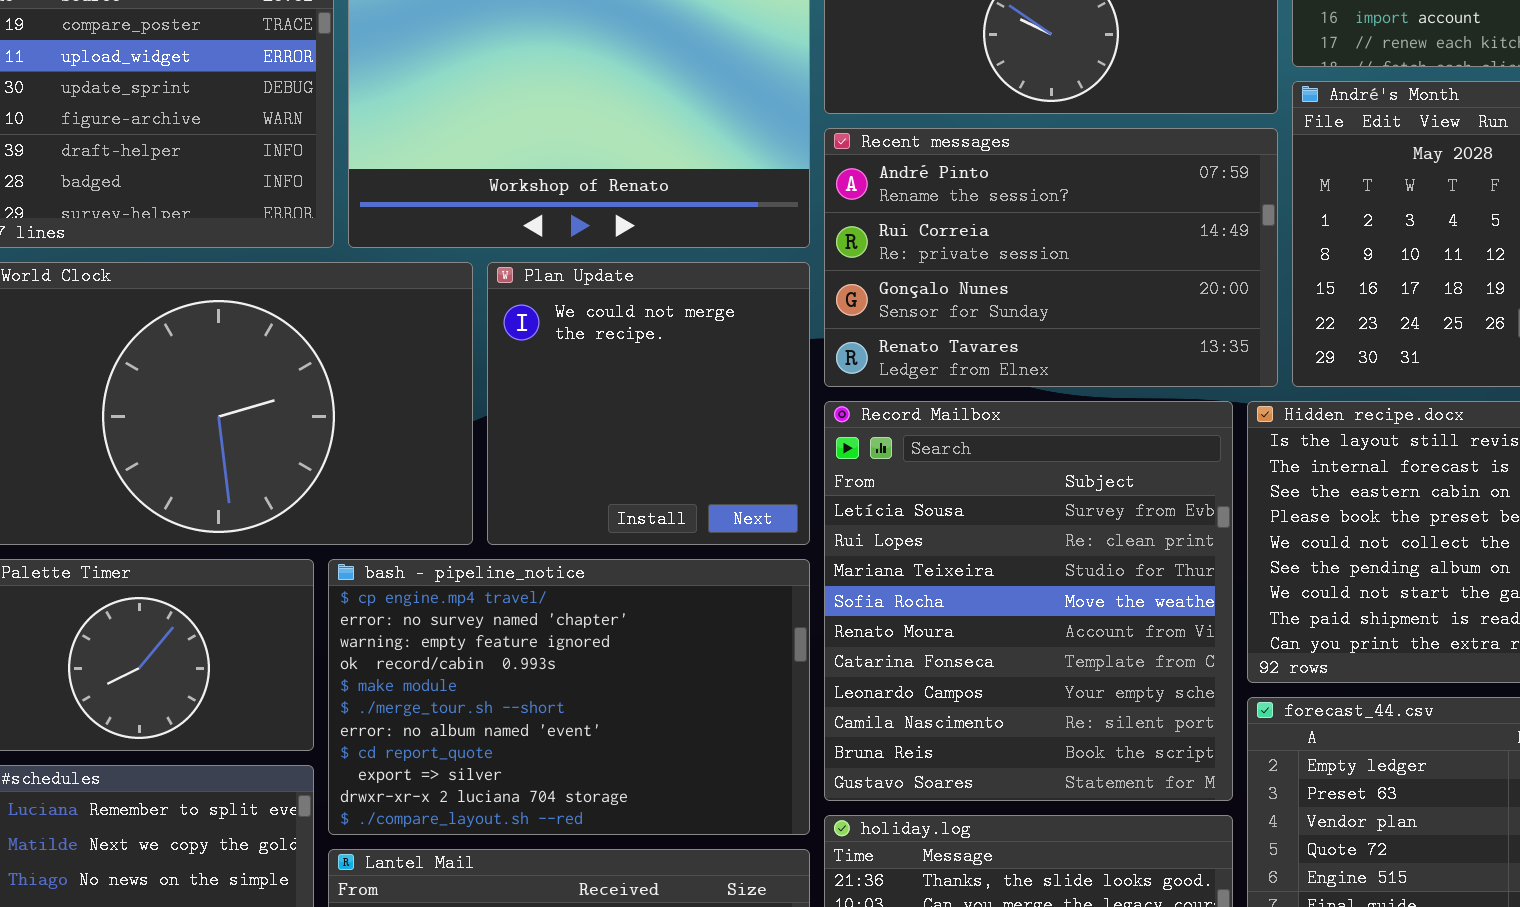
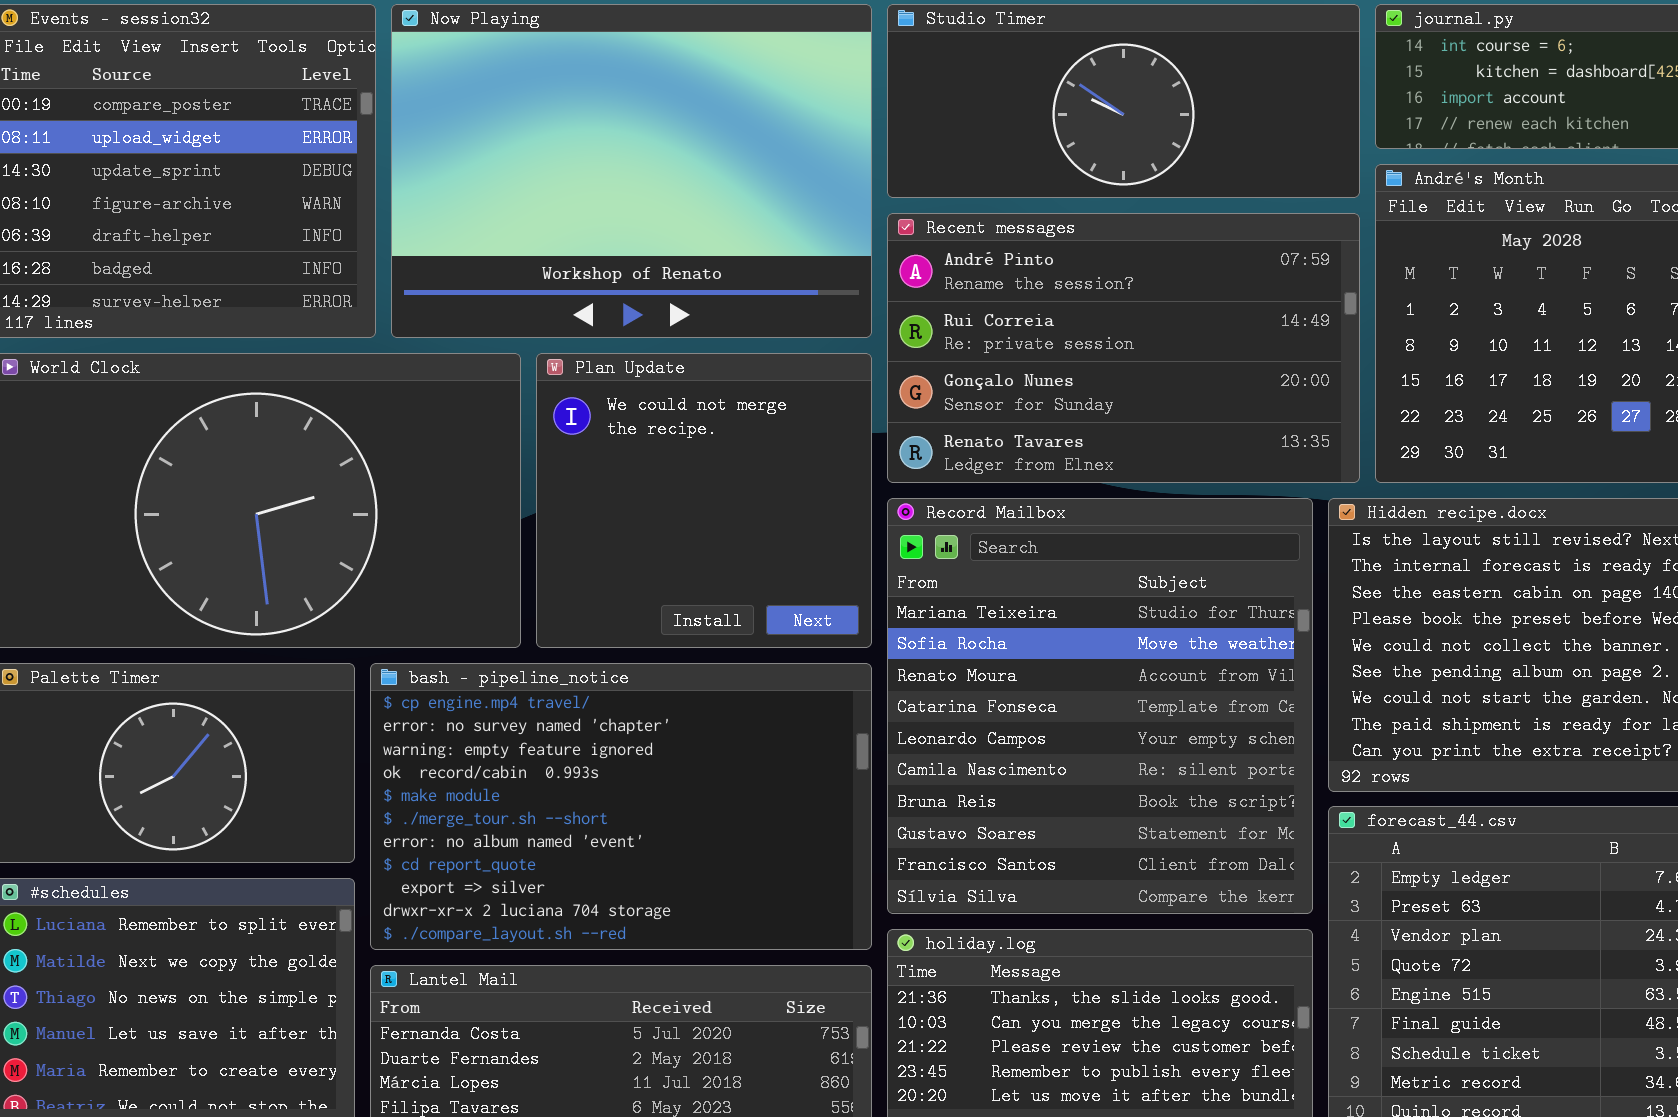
Record Mailbox: [824,401,1233,801] -> [887,498,1313,914], scrolled down 2 rows

